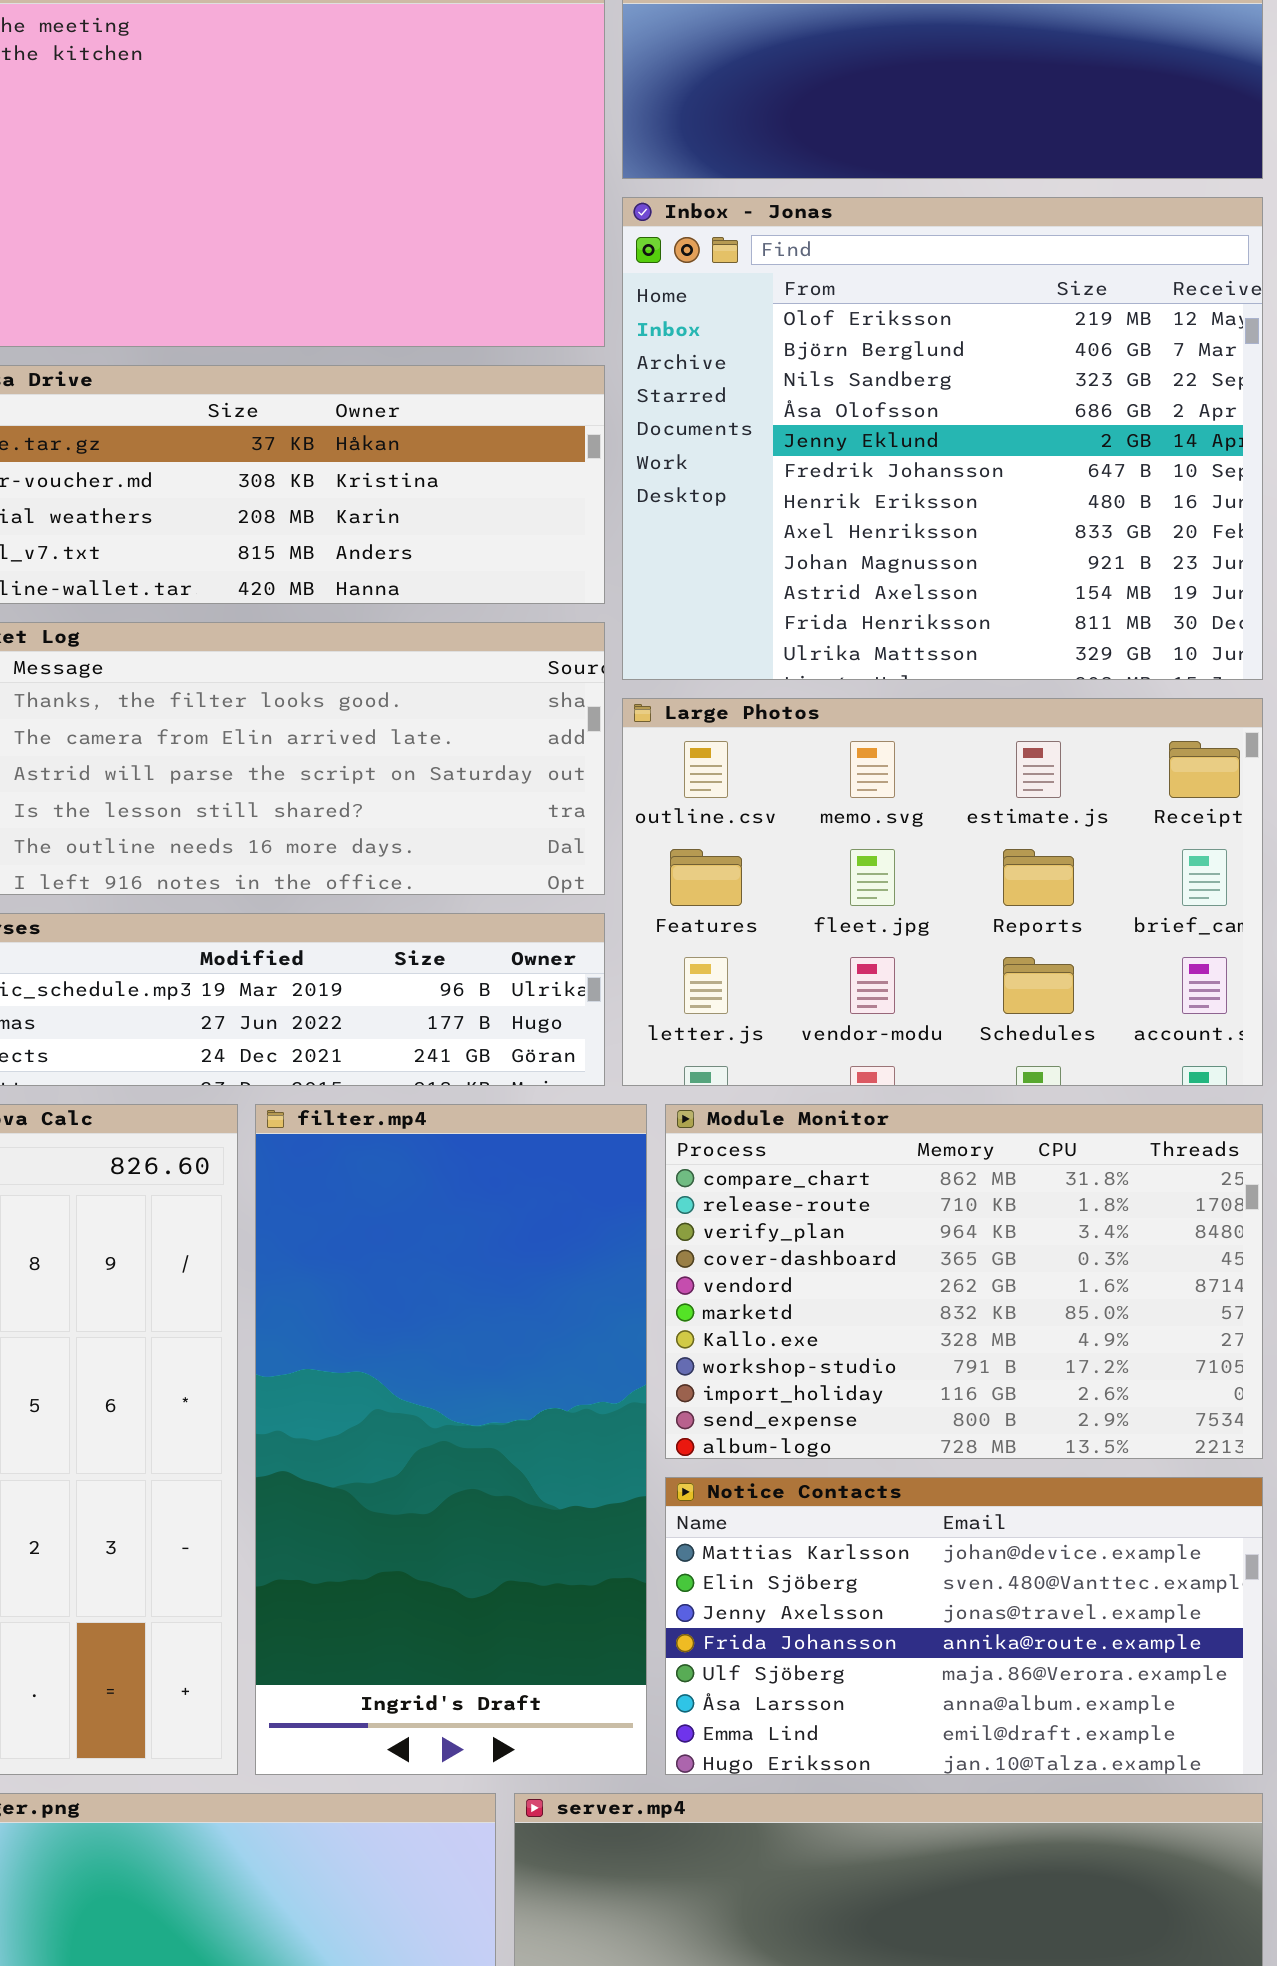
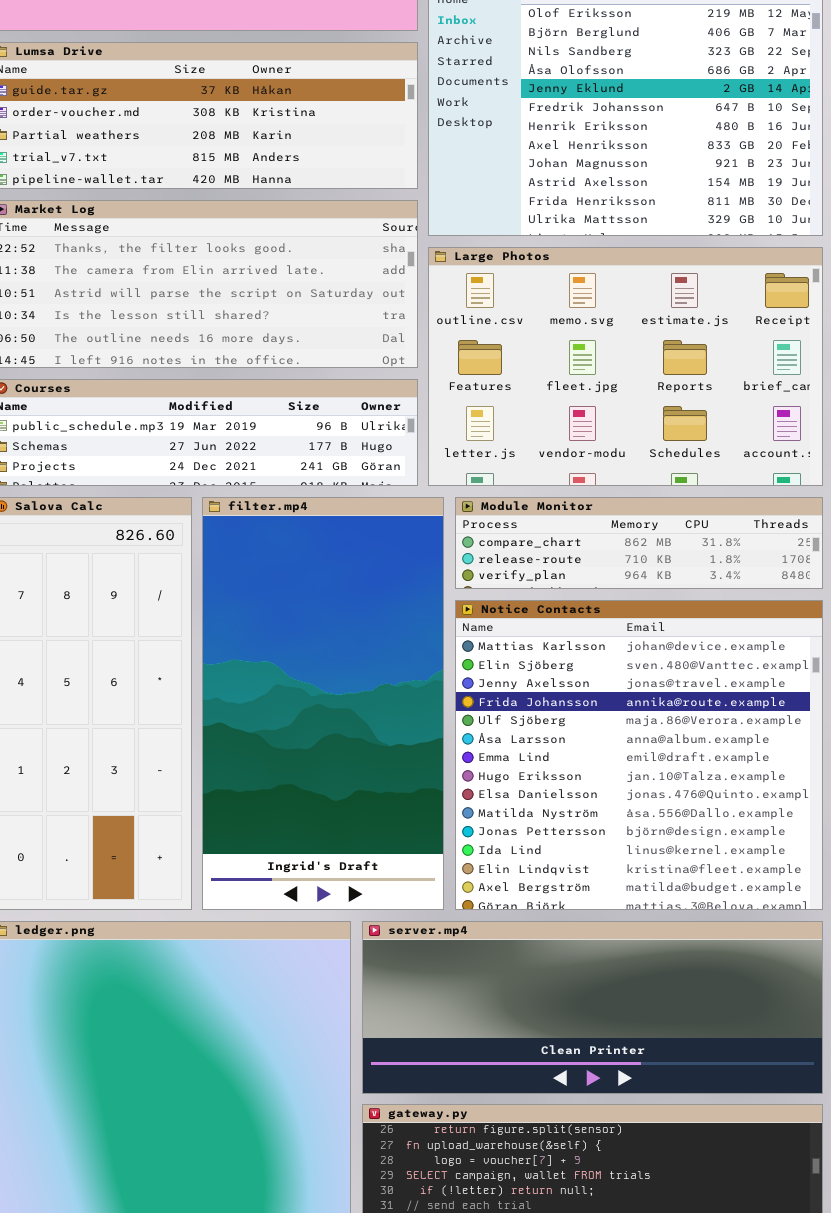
Module Monitor: [665,1104,1263,1459] -> [455,497,823,589], resized
Notice Contacts: [665,1477,1263,1775] -> [455,600,823,910], resized

